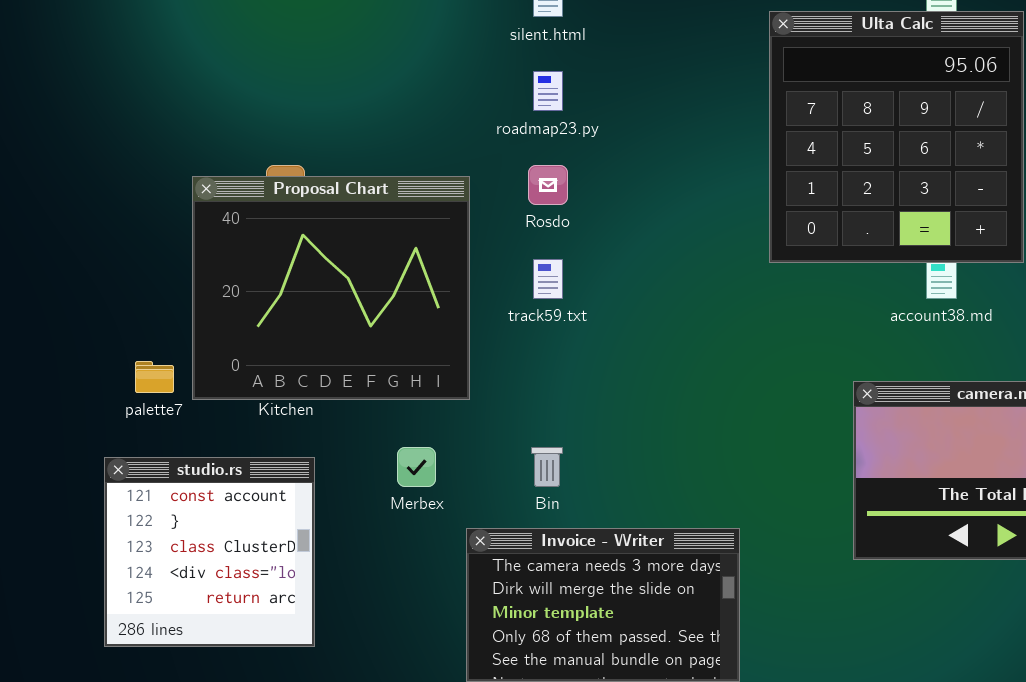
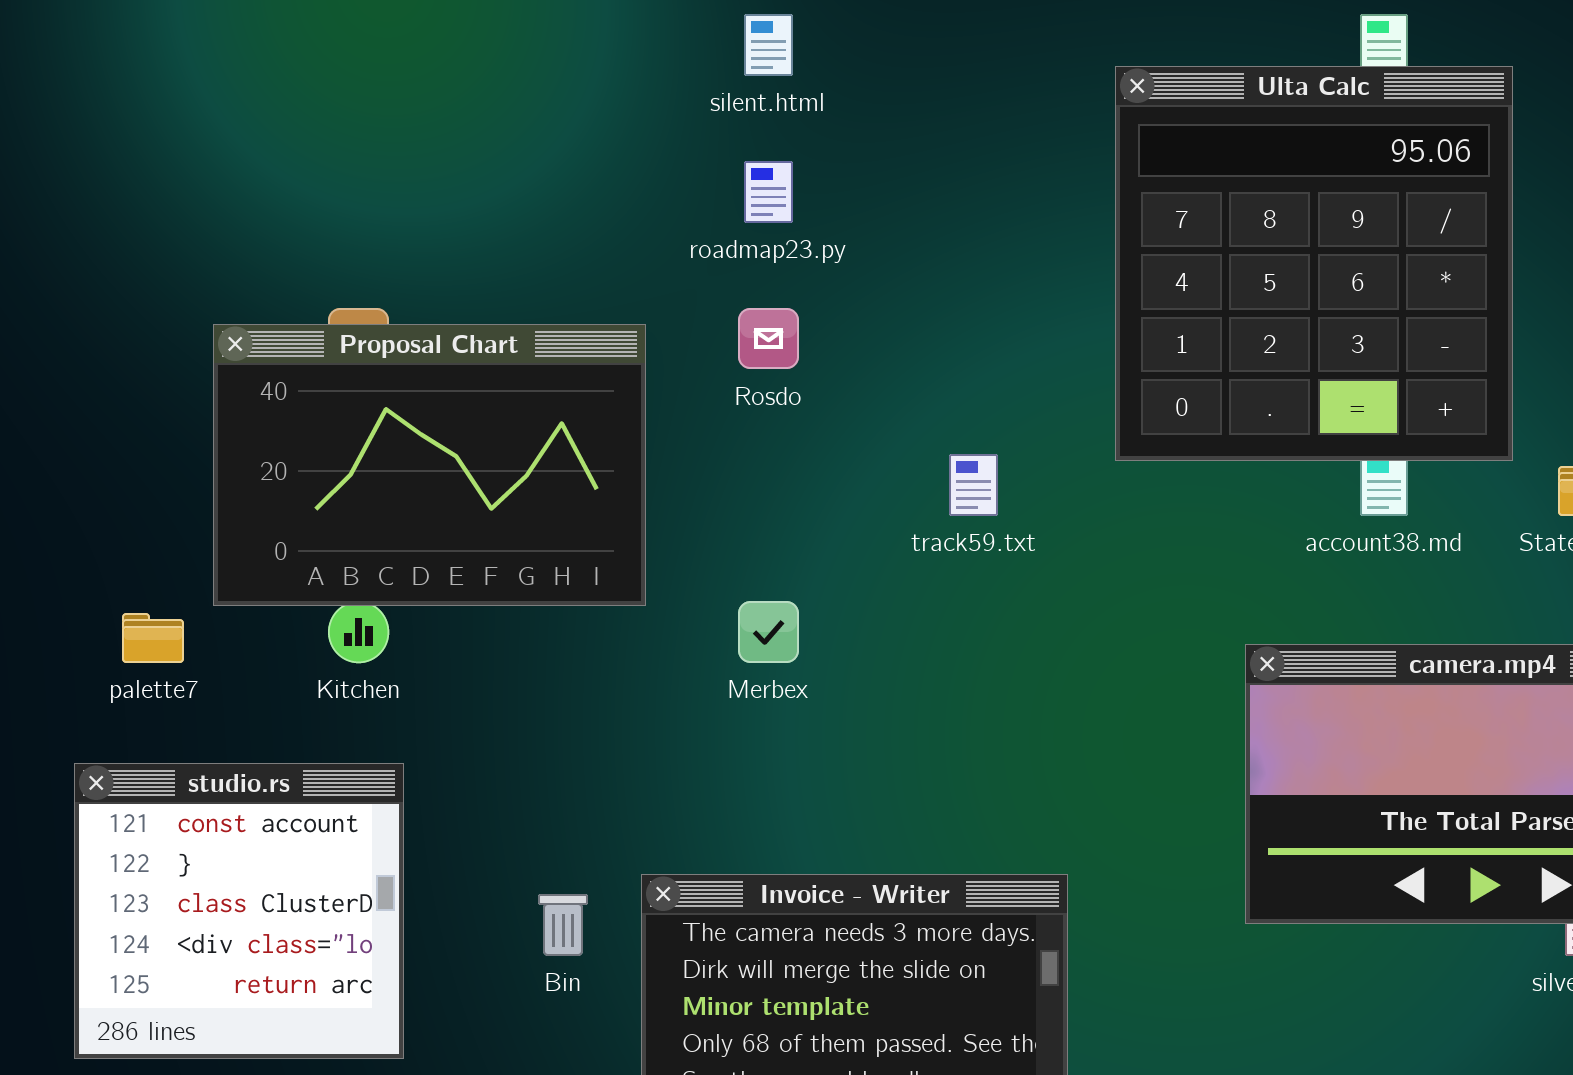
Proposal Chart: [192,176,470,400] -> [213,324,646,606], resized
track59.txt: [533,259,563,299] -> [949,454,998,516], moved
Merbex: [397,447,436,487] -> [738,601,799,663], moved
Bin: [531,447,563,487] -> [538,894,588,956], moved

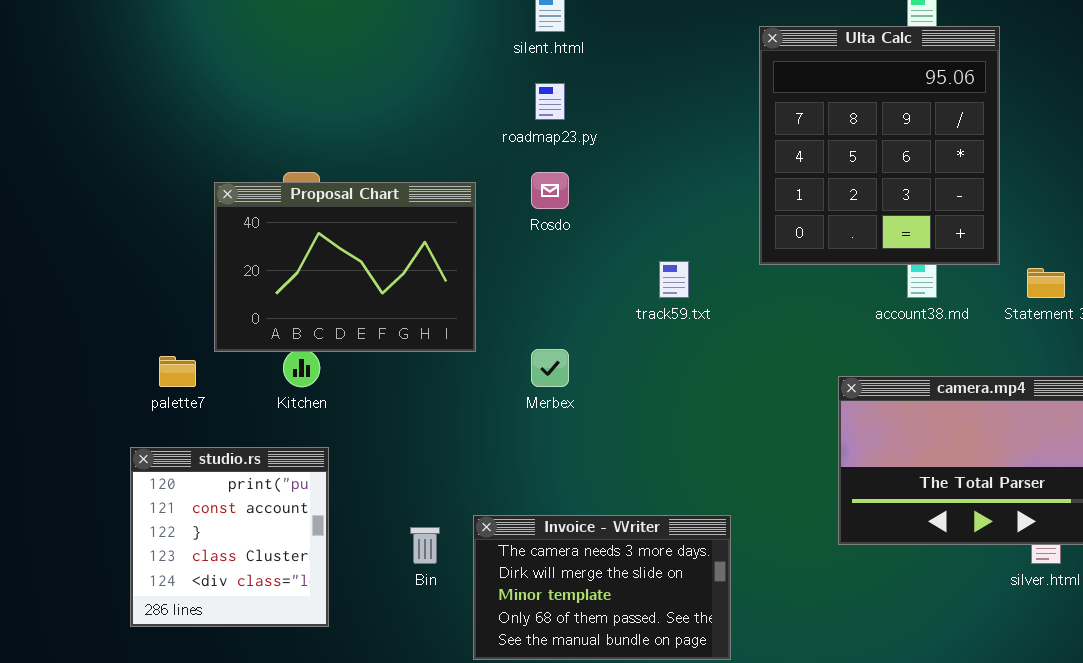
studio.rs: [74,763,404,1059] -> [130,447,329,627], scrolled up 1 row

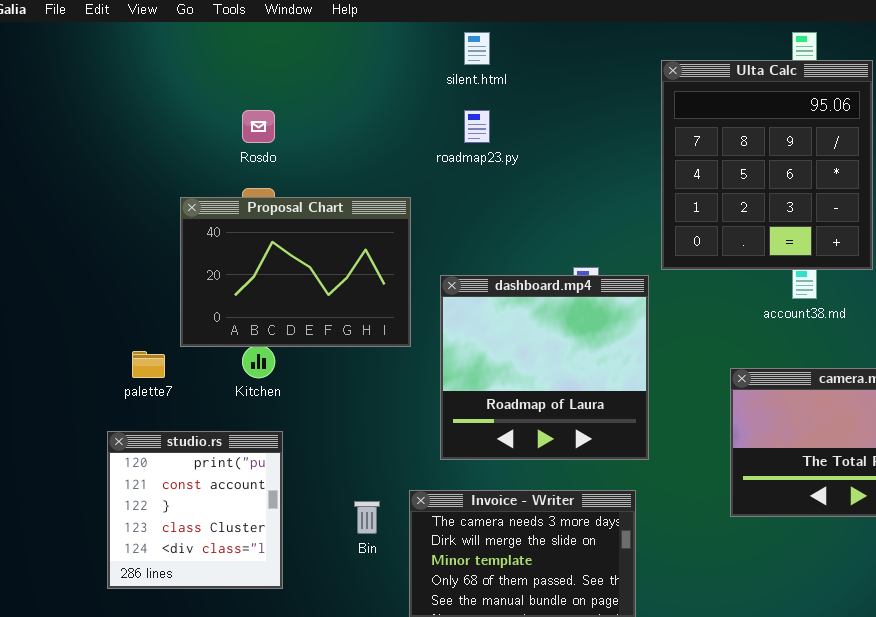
Rosdo: [531,172,569,209] -> [242,110,275,143], moved
dashboard.mp4: none -> [440,275,649,460], opened

